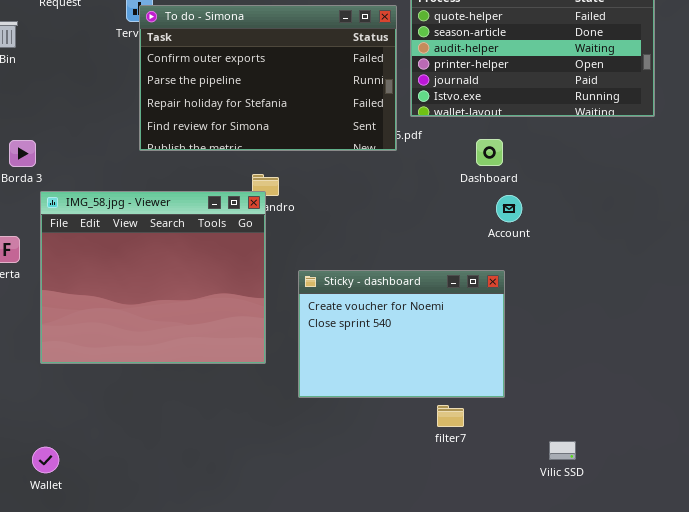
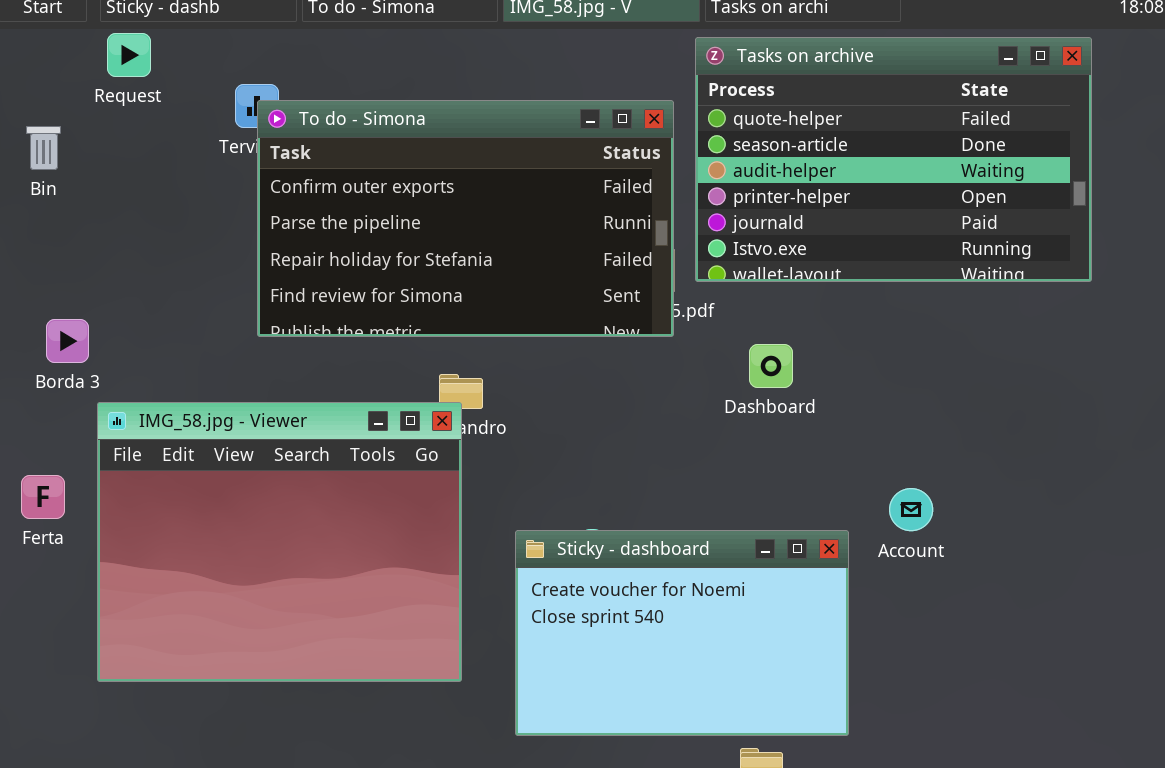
Dashboard: [476,139,503,166] -> [749,344,793,388], moved
Account: [496,195,522,222] -> [889,488,933,531], moved

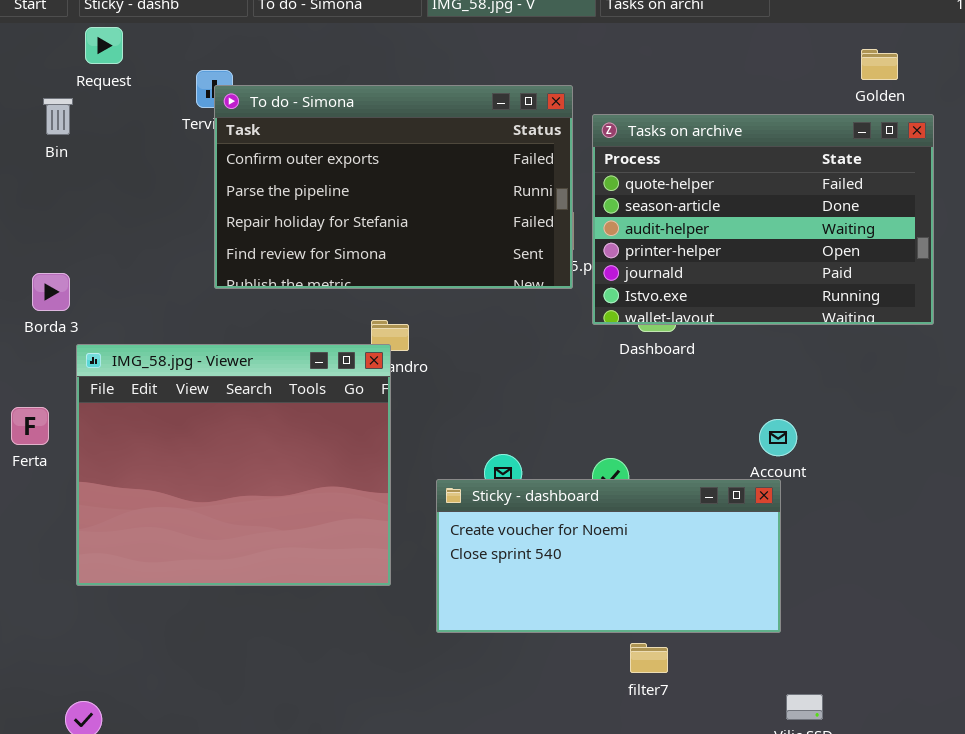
Tasks on archive: [695,37,1092,282] -> [592,114,934,325], moved
Bin: [26,126,61,170] -> [43,98,73,135], moved
Sticky - dashboard: [515,530,849,736] -> [436,479,781,633], resized

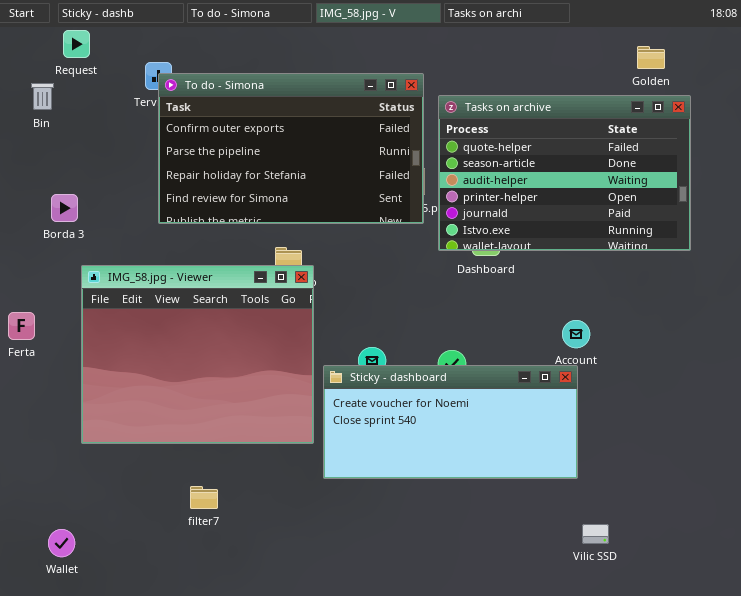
Borda 3: [32,273,70,311] -> [51,194,78,222], moved
IMG_58.jpg - Viewer: [76,344,391,586] -> [81,265,314,444], moved
filter7: [630,643,668,673] -> [190,486,218,509], moved

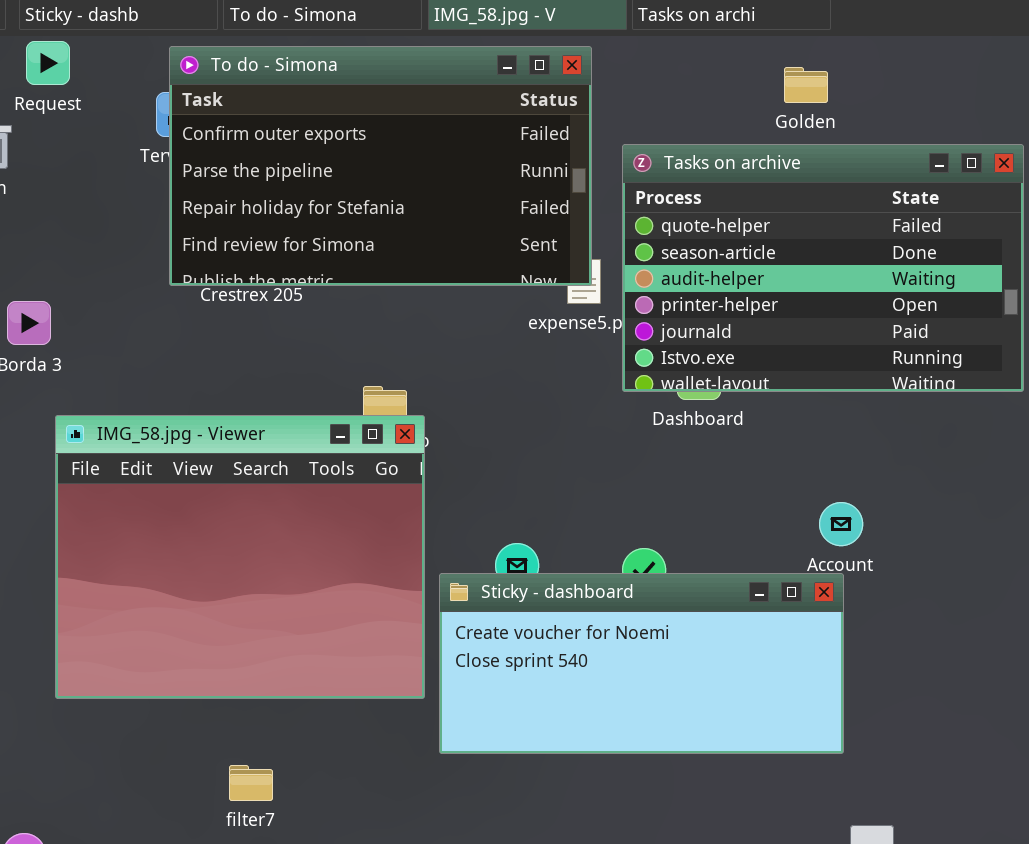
Golden: [637,46,665,69] -> [784,67,828,103], moved
To do - Simona: [158,73,424,224] -> [169,46,592,286], moved

